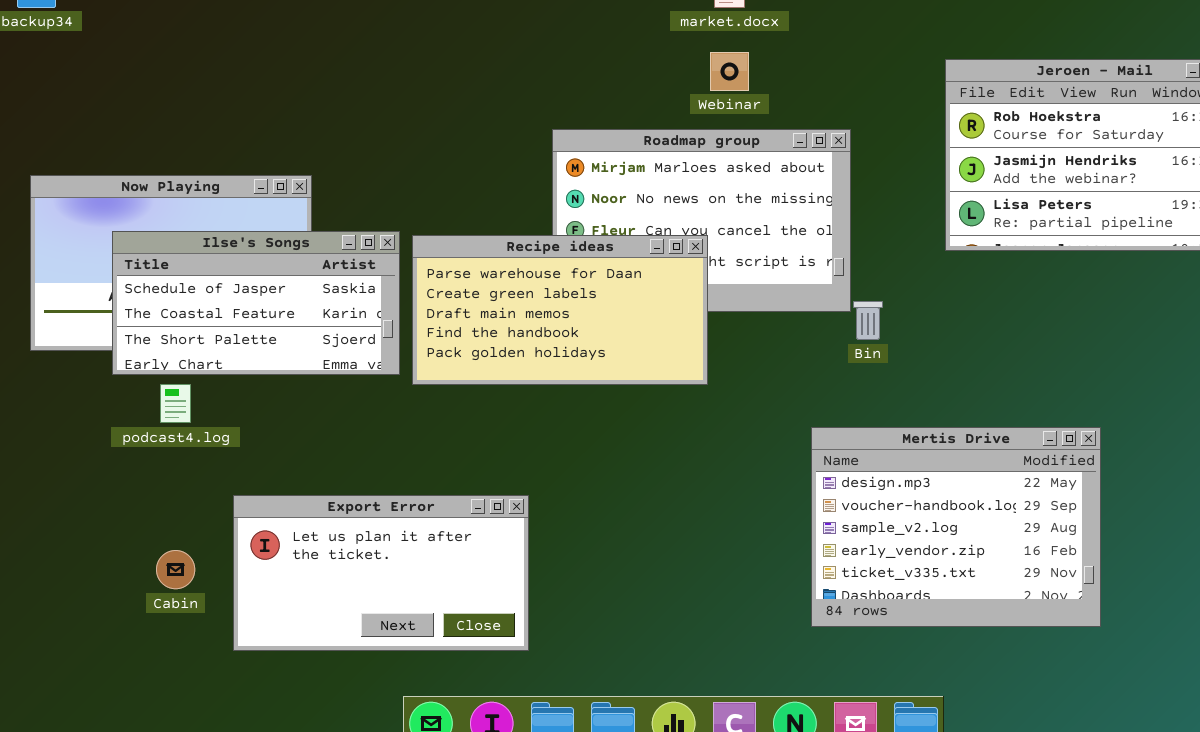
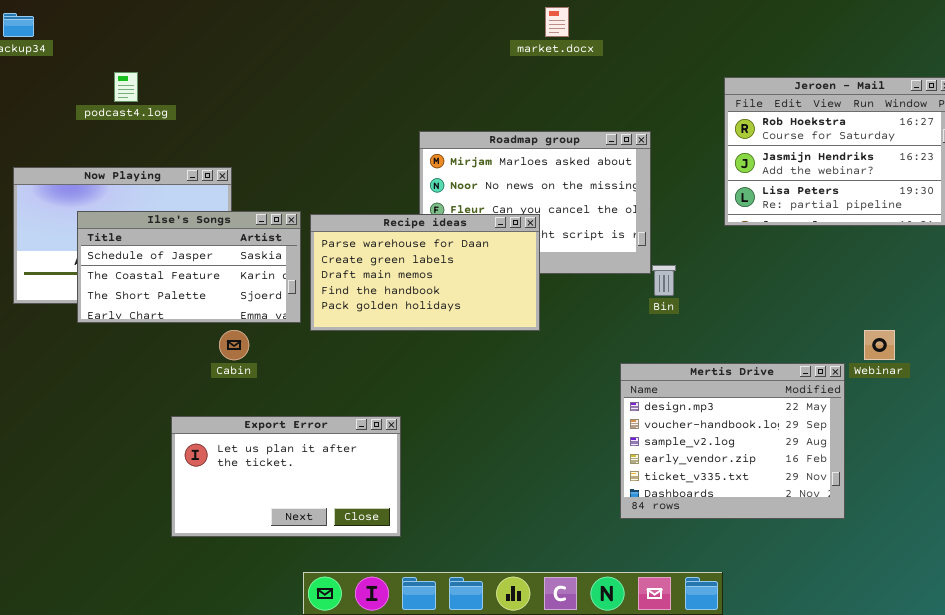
Webinar: [710,52,749,91] -> [864,330,895,360], moved
podcast4.log: [160,384,191,423] -> [114,72,138,102], moved
Cabin: [156,550,195,589] -> [219,330,249,360], moved

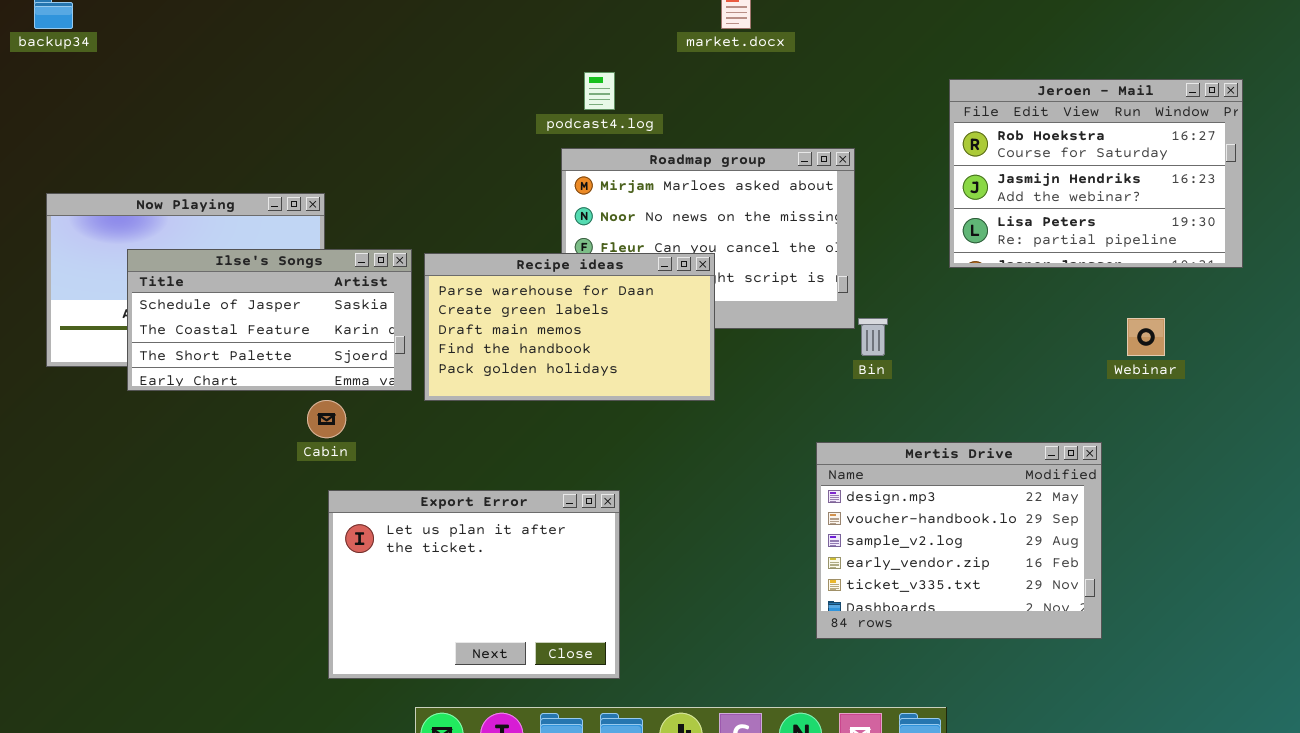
podcast4.log: [114,72,138,102] -> [584,72,615,110], moved
Webinar: [864,330,895,360] -> [1127,318,1165,356], moved
Export Error: [171,416,401,537] -> [328,490,620,679], moved, resized

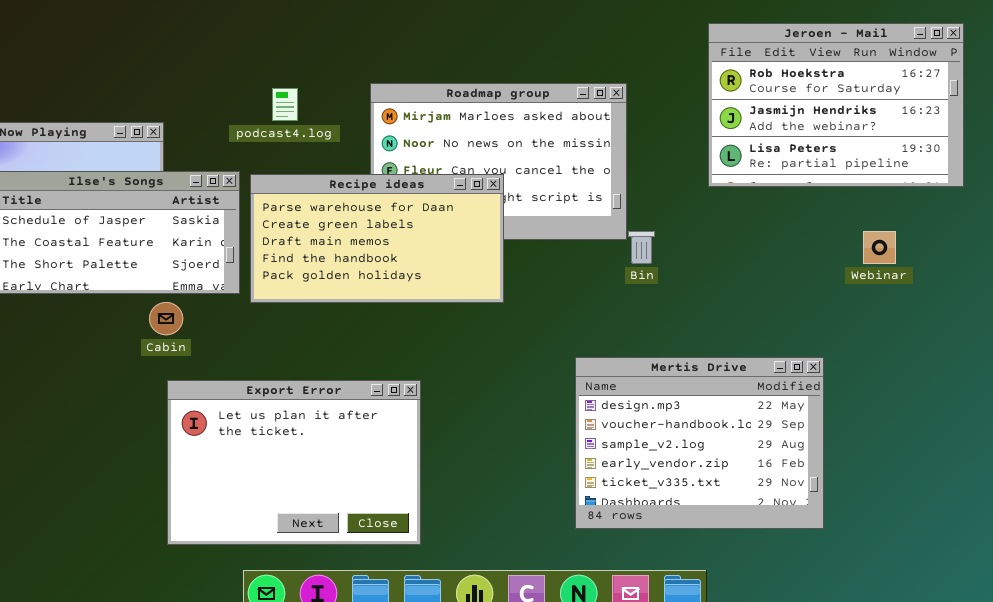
podcast4.log: [584,72,615,110] -> [272,88,298,121], moved
Mertis Drive: [816,442,1102,639] -> [575,357,824,529], moved

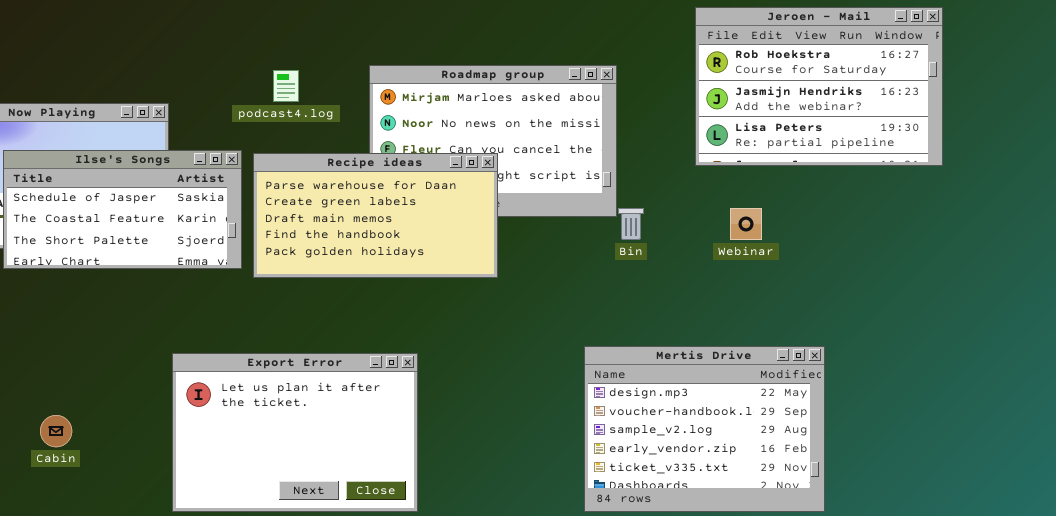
Webinar: [863,231,896,264] -> [730,208,762,240], moved
Cabin: [149,302,183,335] -> [40,415,72,447], moved
Mertis Drive: [575,357,824,529] -> [584,346,825,512], moved

